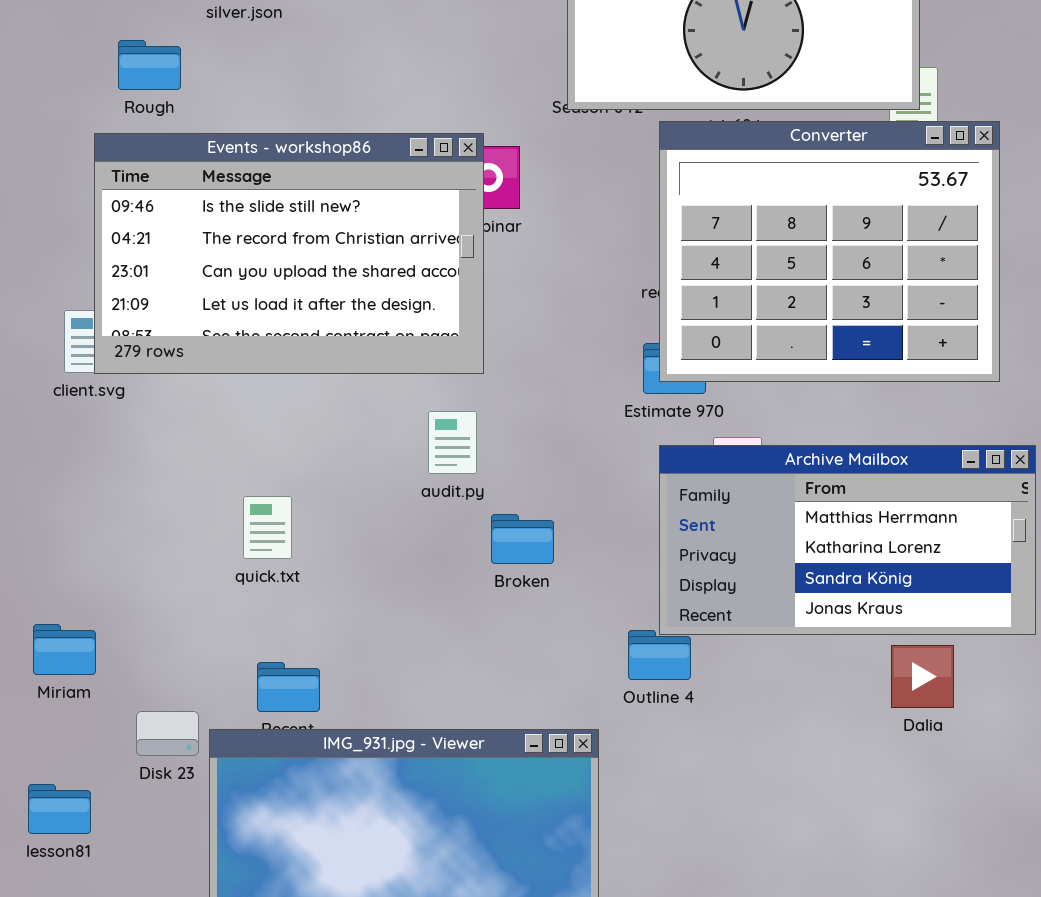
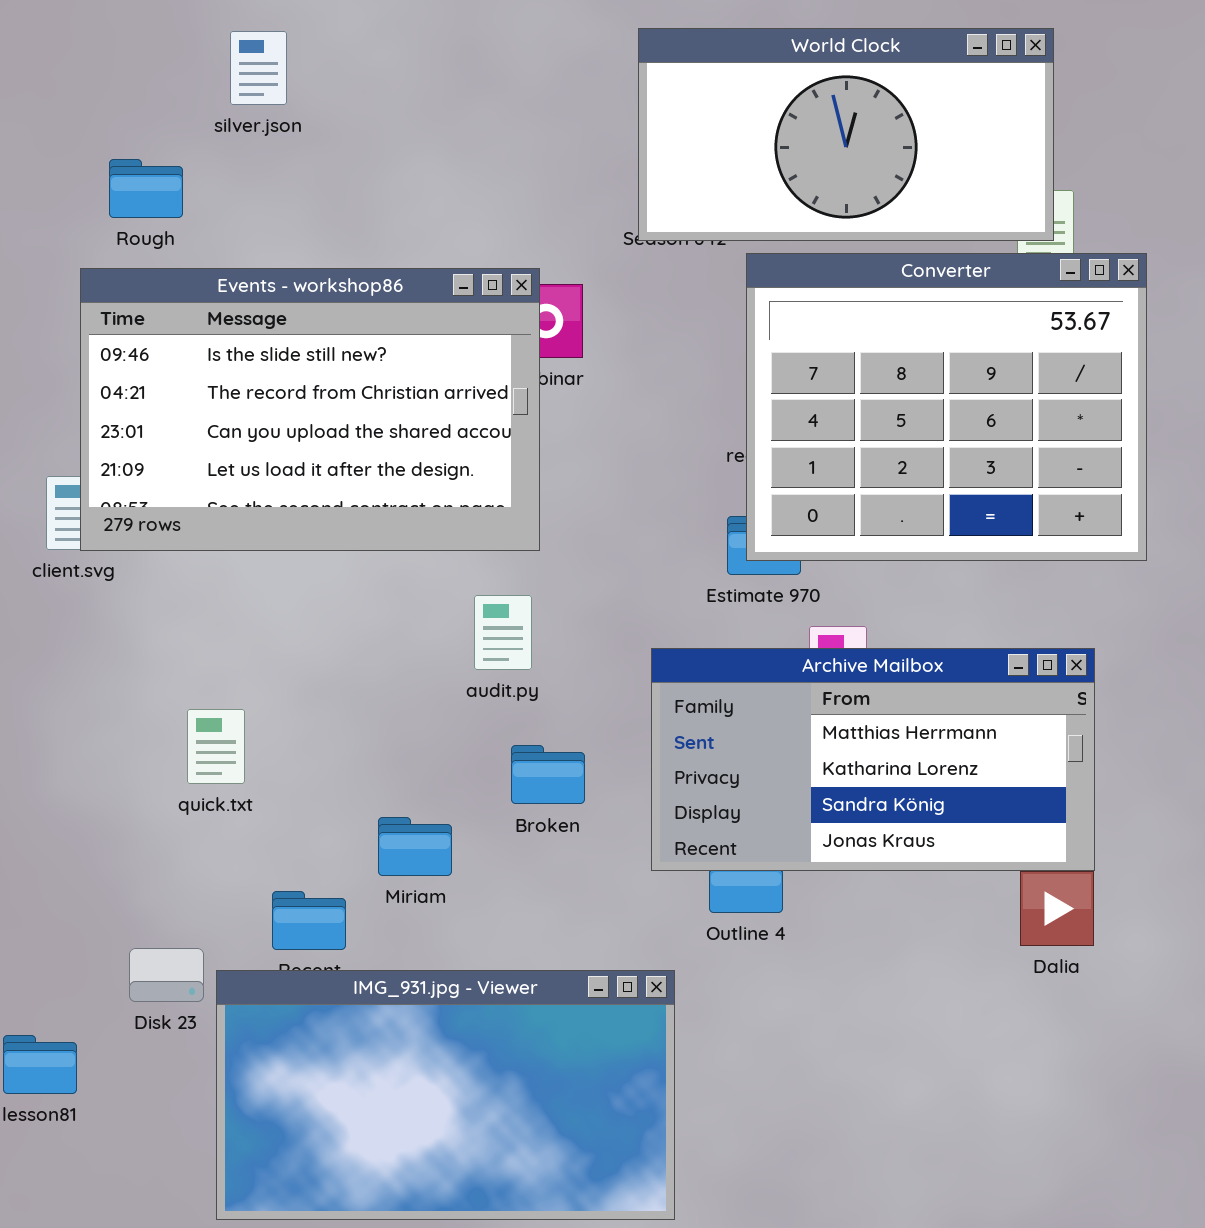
Archive Mailbox: [659,445,1036,635] -> [651,648,1095,871], moved
quick.txt: [243,496,292,559] -> [187,709,245,784], moved
Broken: [491,514,554,564] -> [511,745,585,804], moved
Miriam: [33,624,96,675] -> [378,817,452,876], moved

